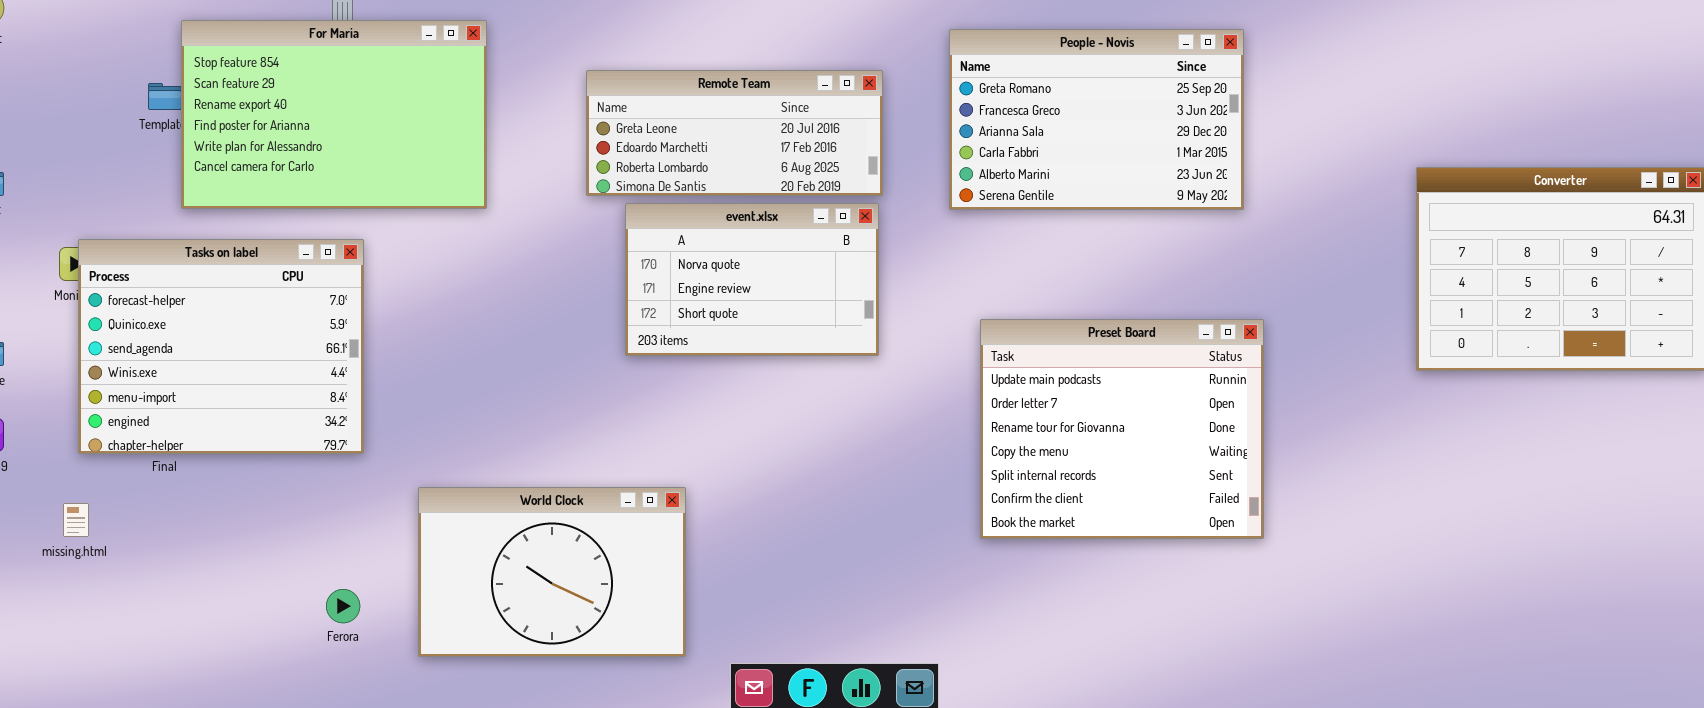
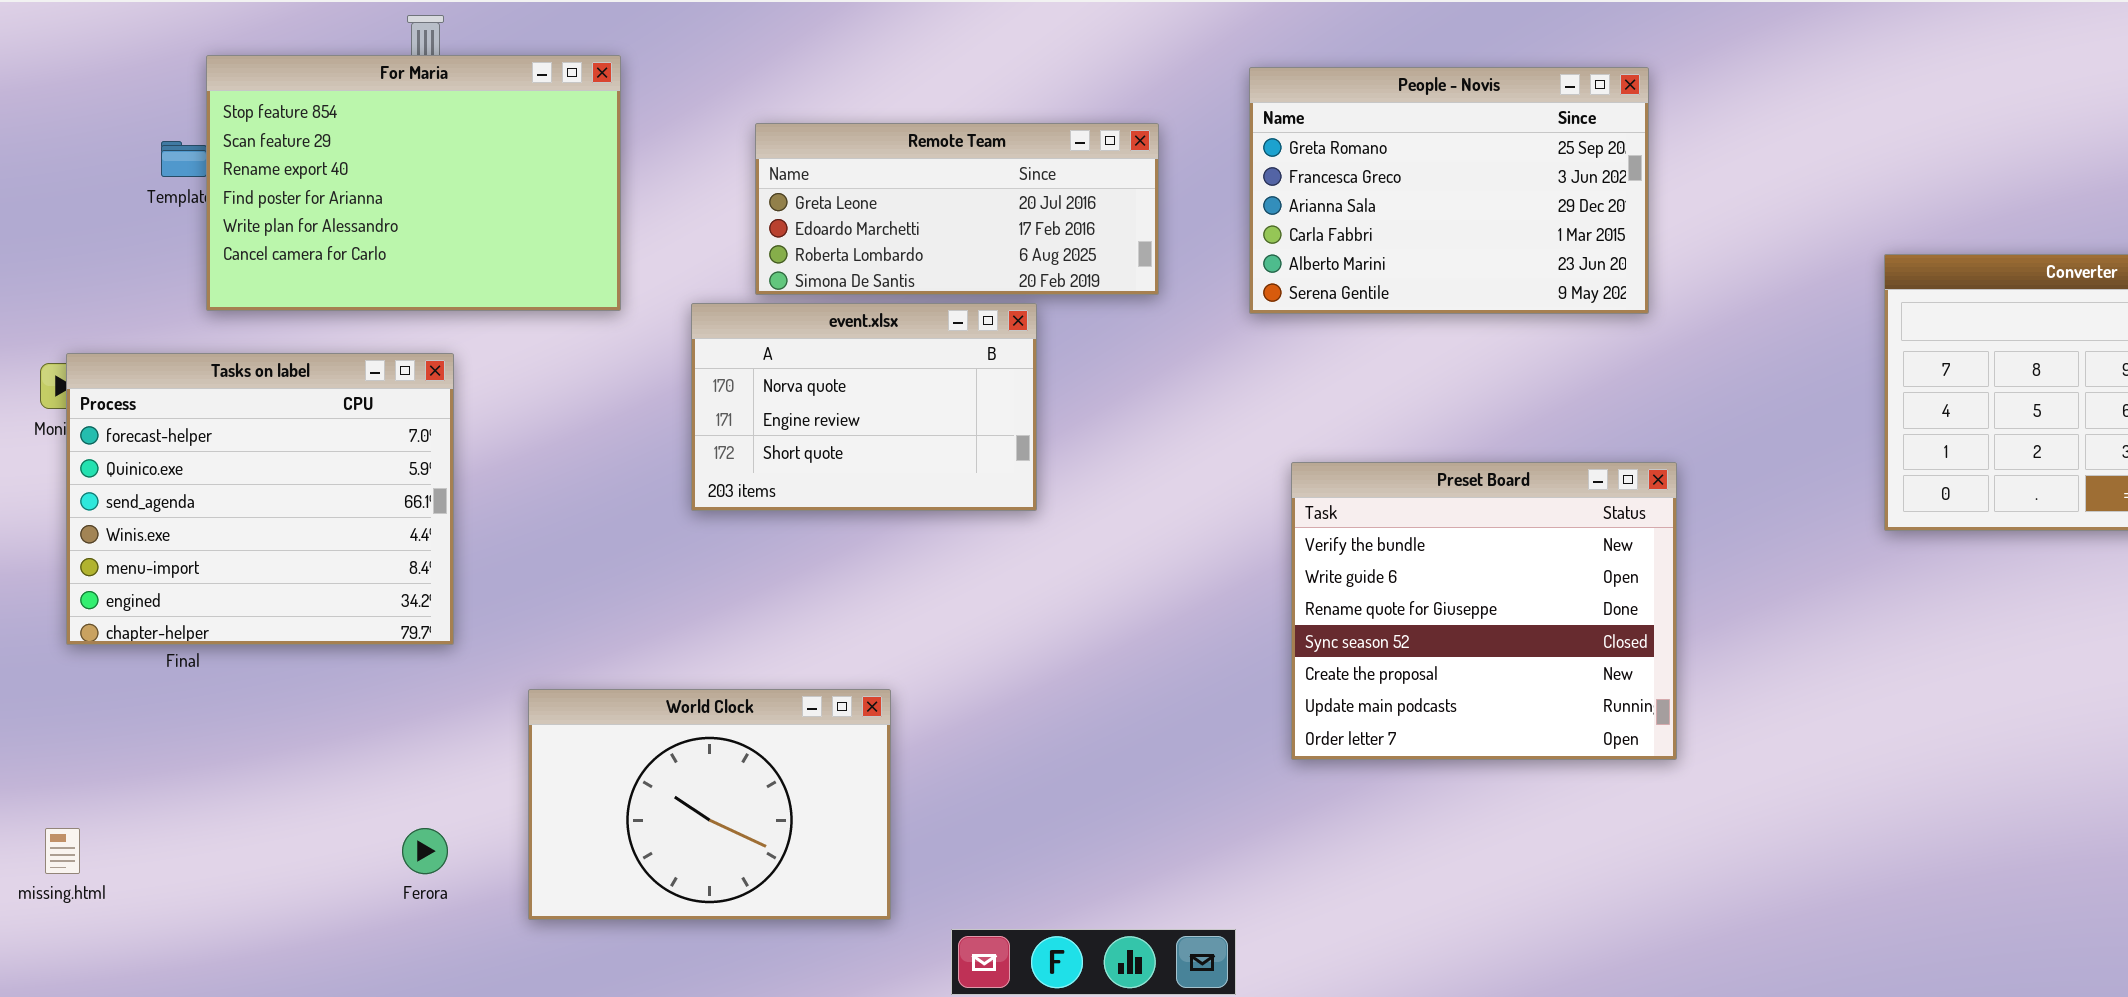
event.xlsx: [625,203,879,356] -> [691,303,1037,511], moved
Preset Board: [980,319,1264,539] -> [1291,462,1677,760], scrolled up 5 rows
missing.html: [63,503,89,537] -> [45,828,80,874], moved

